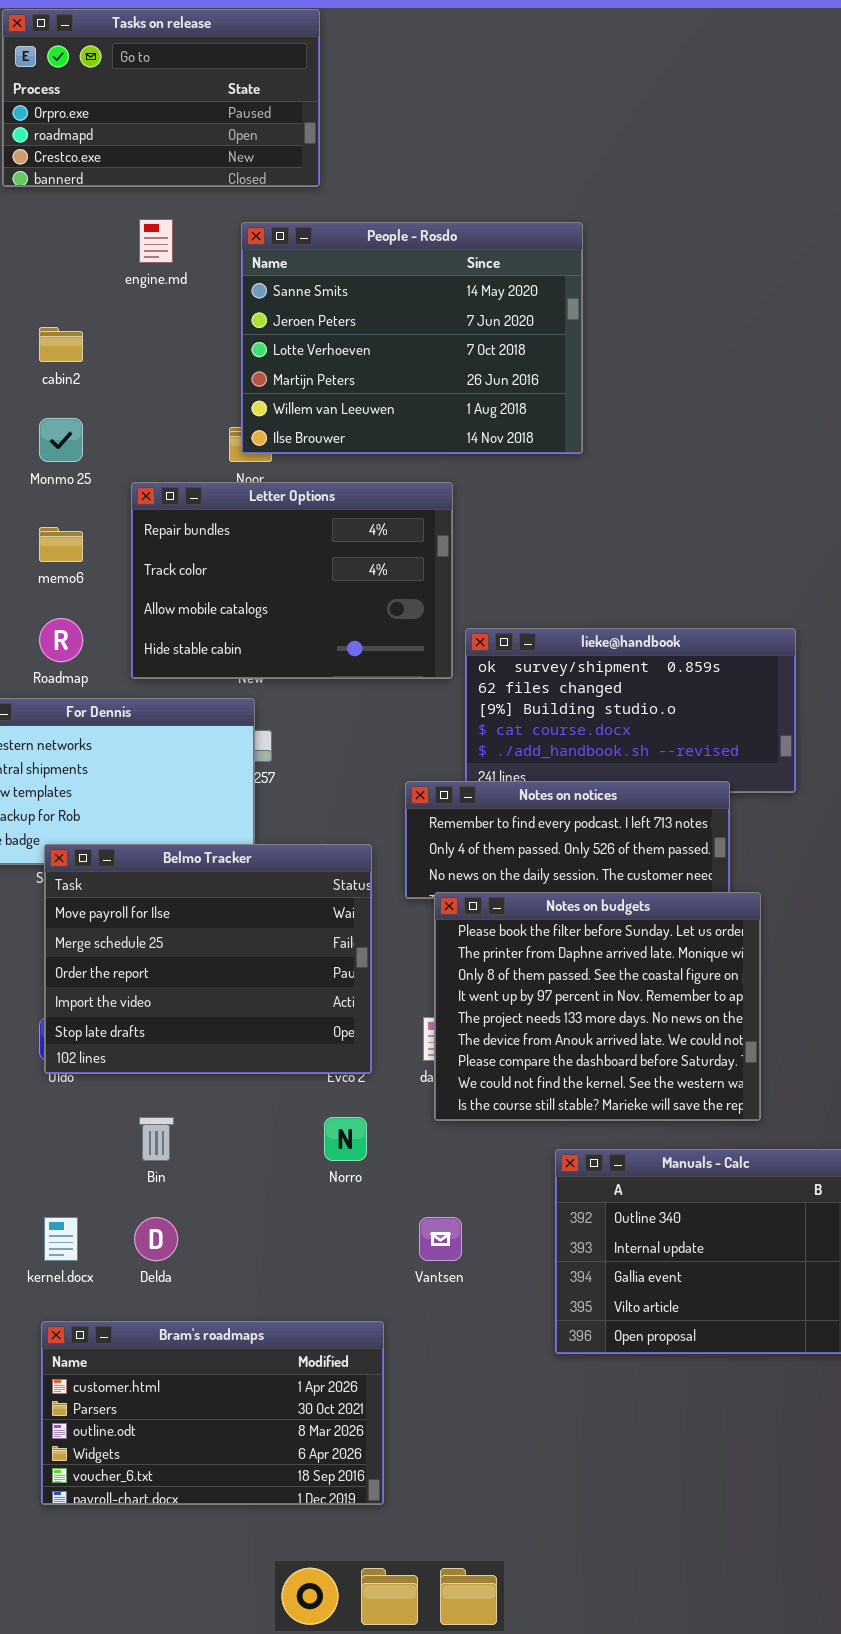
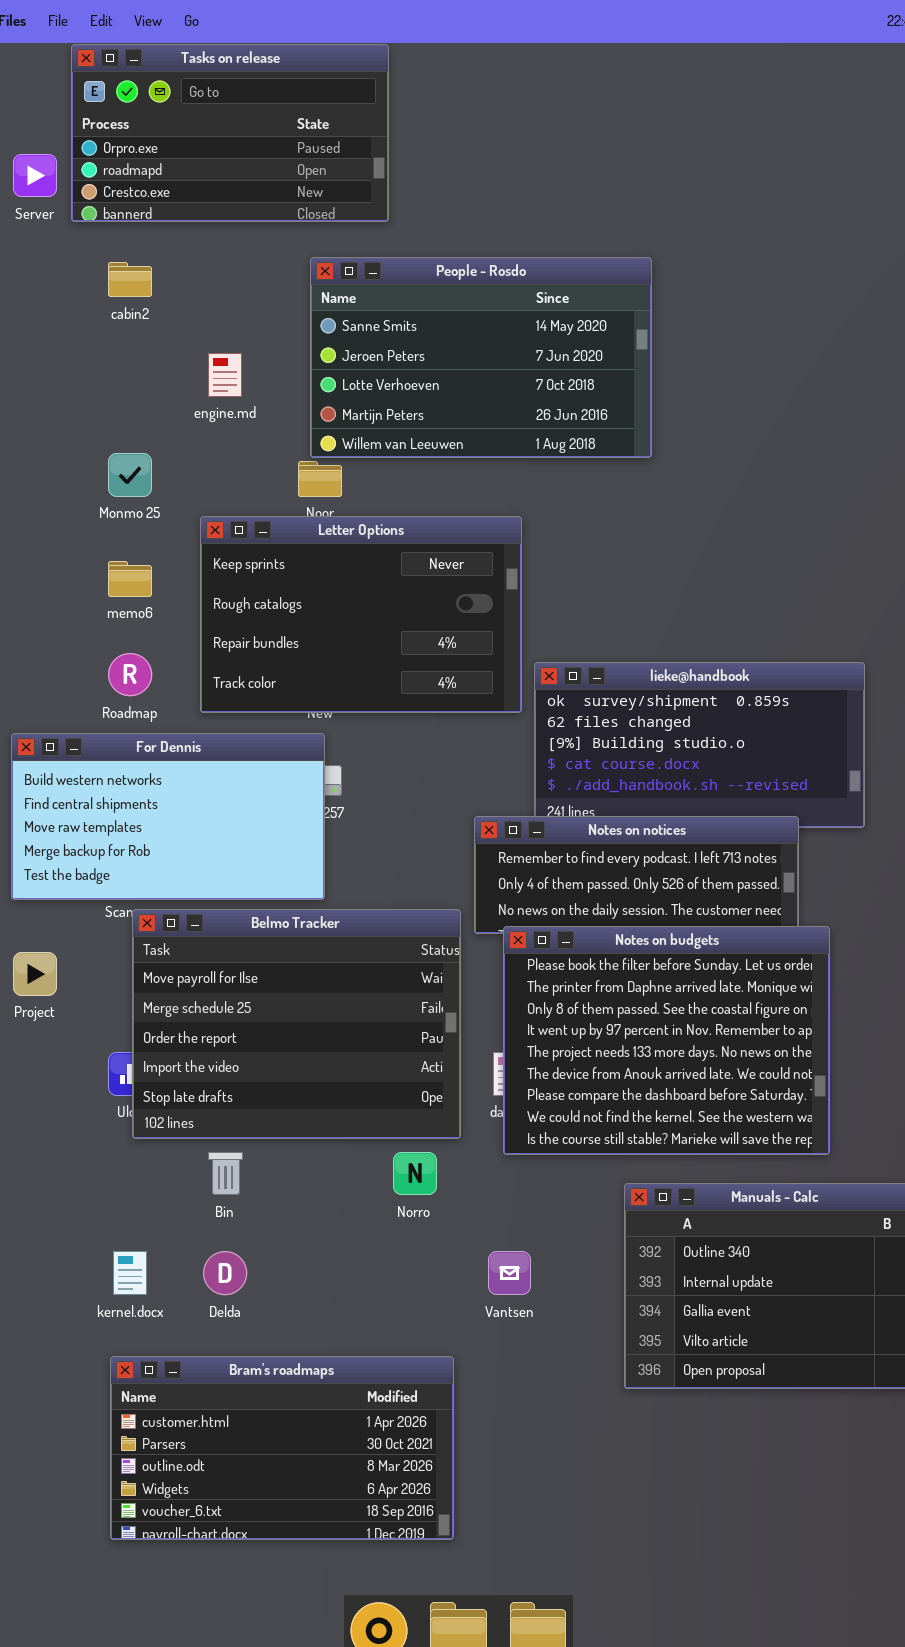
engine.md: [139,219,173,263] -> [208,353,242,397], moved
People - Rosdo: [241,222,583,454] -> [310,257,652,458], resized
cabin2: [39,327,83,362] -> [108,262,152,297], moved
Letter Options: [131,482,453,679] -> [200,516,522,713], scrolled up 2 rows
Belmo Tracker: [44,844,372,1074] -> [132,909,461,1139], moved

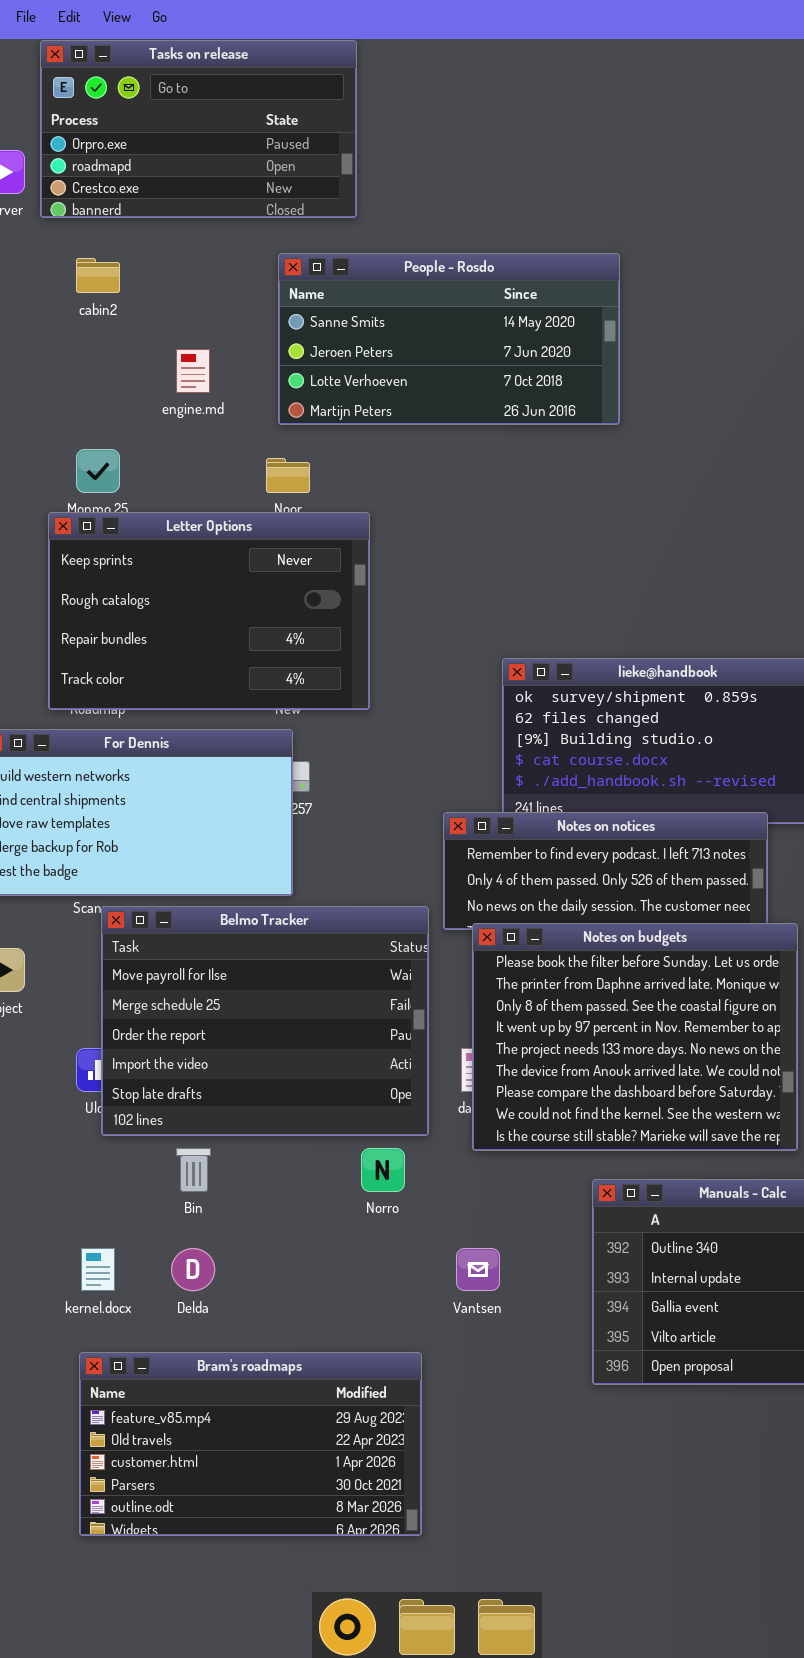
People - Rosdo: [310,257,652,458] -> [278,253,620,425], resized
Letter Options: [200,516,522,713] -> [48,512,370,710], moved
Bram's roadmaps: [110,1356,454,1540] -> [79,1352,422,1536], scrolled up 2 rows

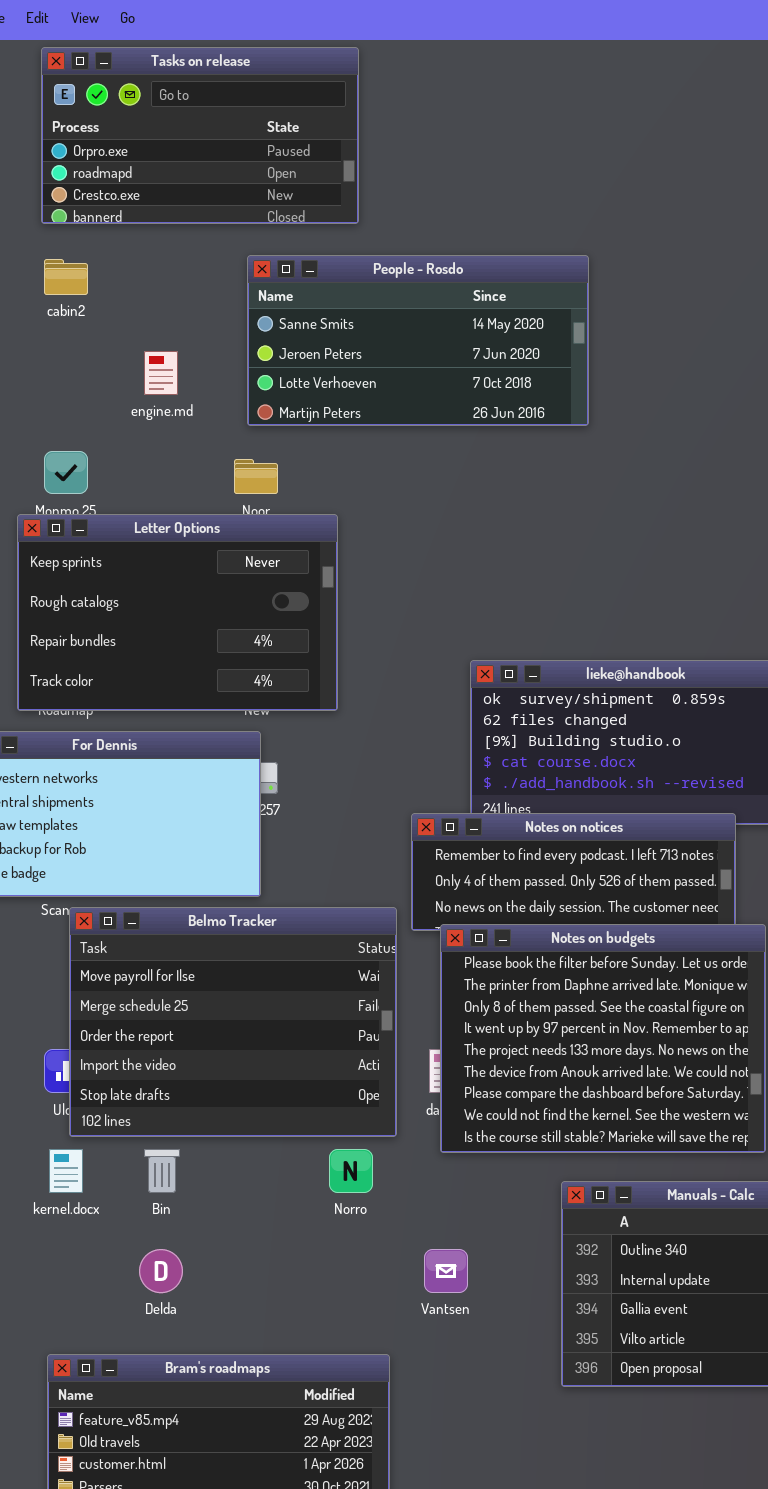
Tasks on release: [40,40,357,218] -> [41,47,359,224], moved
kernel.docx: [81,1248,115,1291] -> [49,1149,83,1193], moved

